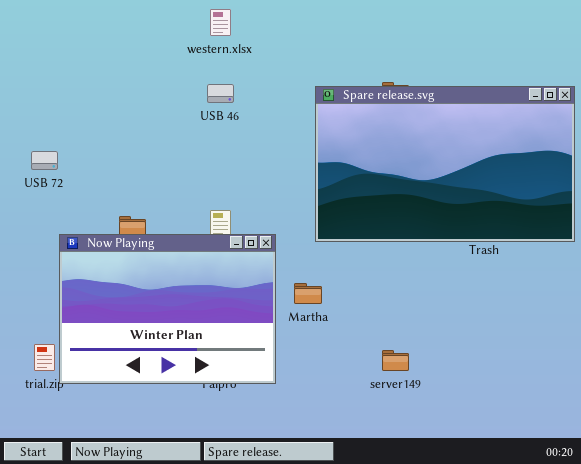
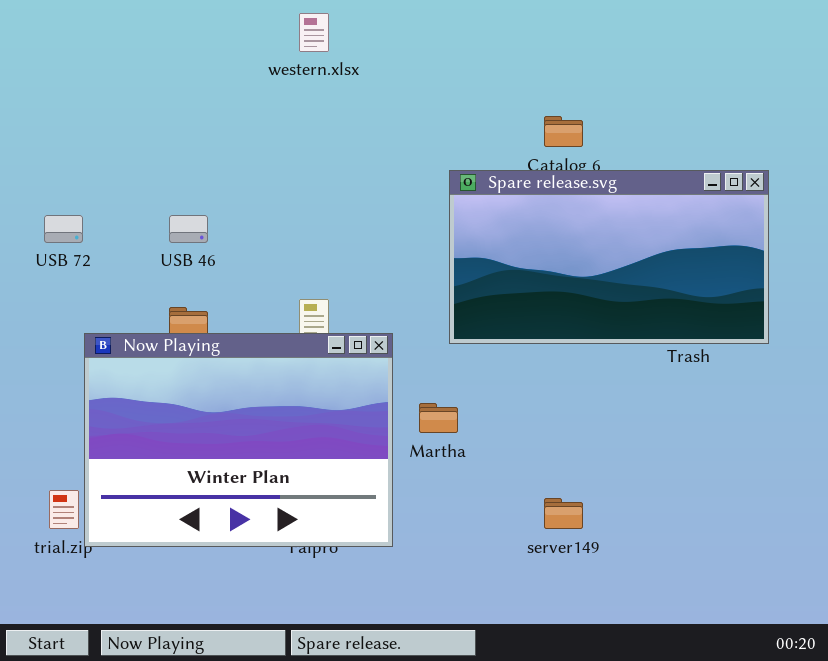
USB 46: [207,84,234,103] -> [169,215,208,243], moved
Spare release.svg: [315,86,575,242] -> [449,170,769,344], resized

